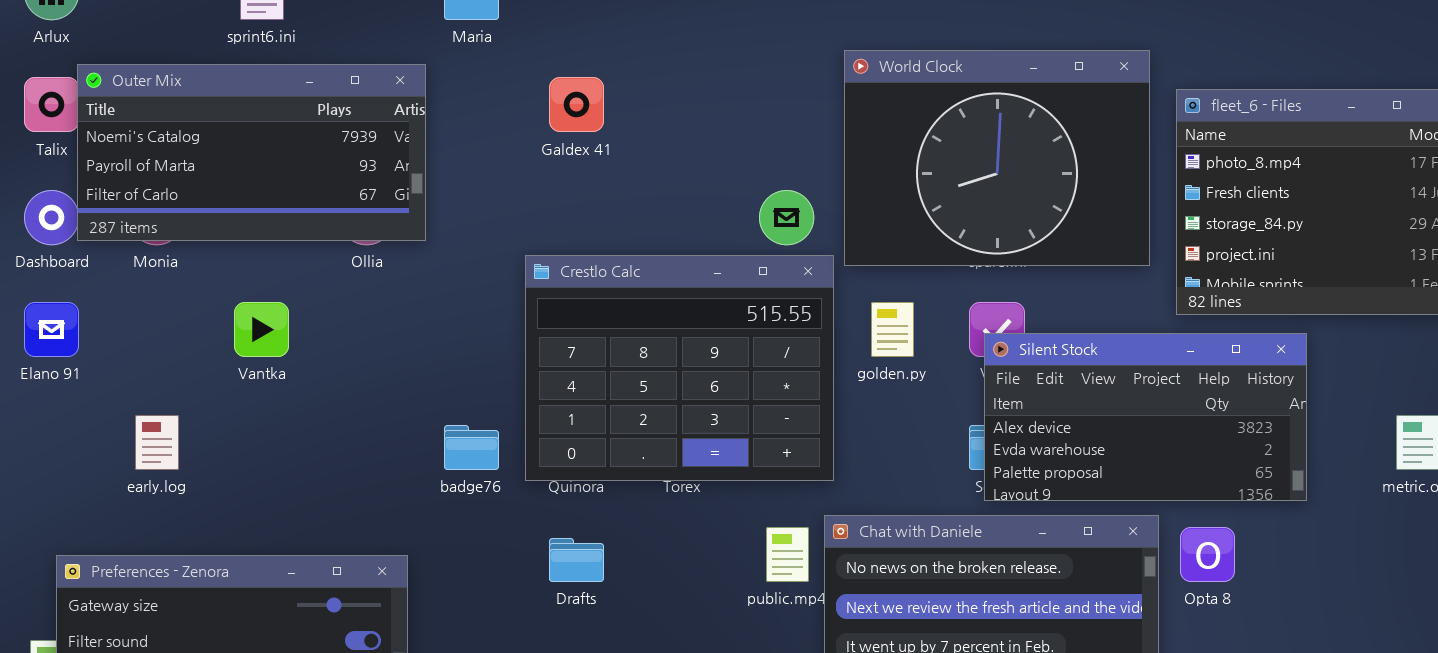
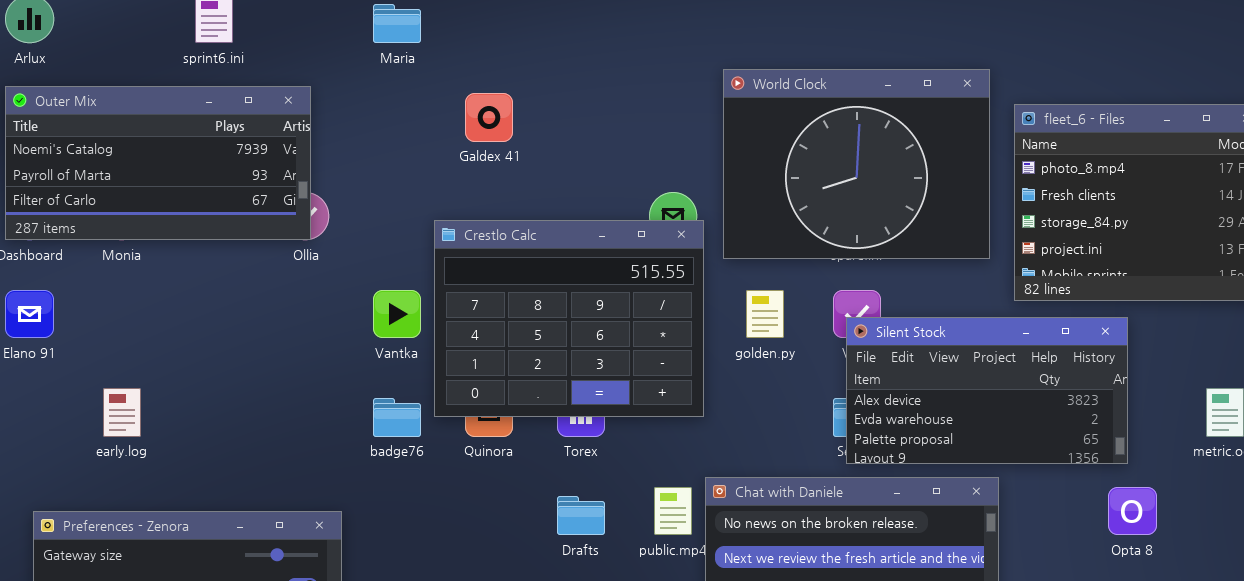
Outer Mix: [77,64,426,241] -> [5,86,311,240], moved
Crestlo Calc: [525,255,834,481] -> [434,220,704,417], moved
Vantka: [234,302,289,357] -> [373,290,421,338], moved
Opta 8: [1180,527,1235,582] -> [1108,487,1157,535], moved
Drafts: [549,538,604,582] -> [557,496,605,535], moved

